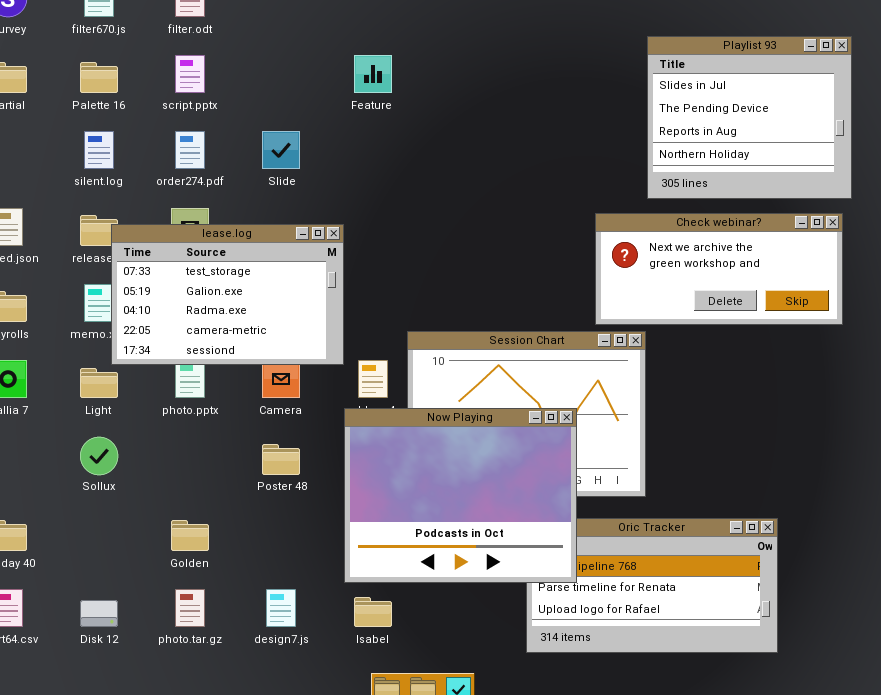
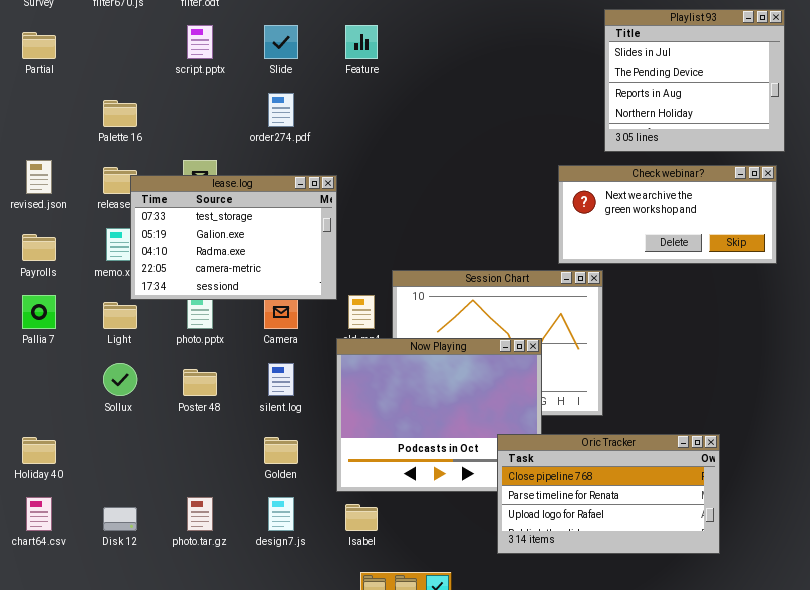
Palette 16: [80,62,118,93] -> [103,100,137,127], moved
silent.log: [84,131,114,169] -> [268,363,294,396], moved
order274.pdf: [175,131,205,169] -> [268,93,294,127], moved
Slide: [262,131,300,169] -> [264,25,298,59], moved
Poster 48: [262,444,300,475] -> [183,369,217,396], moved
Oric Tracker: [526,518,778,653] -> [497,434,720,554], raised
Golden: [171,520,209,551] -> [264,437,298,464], moved

